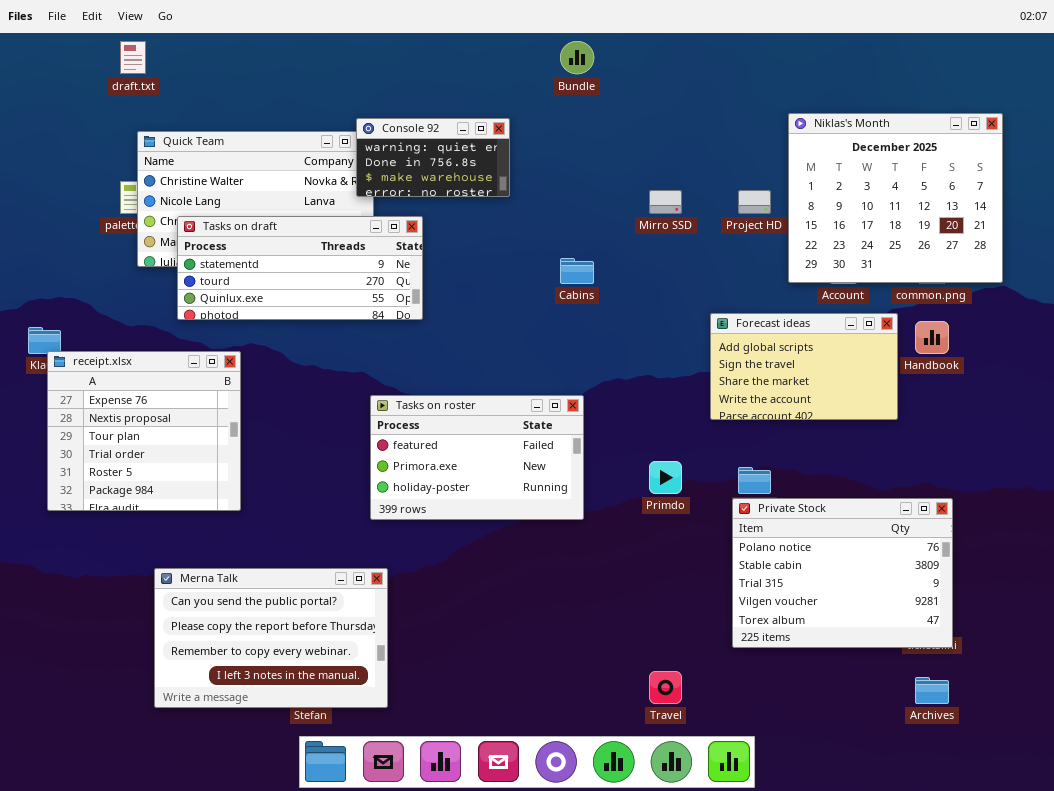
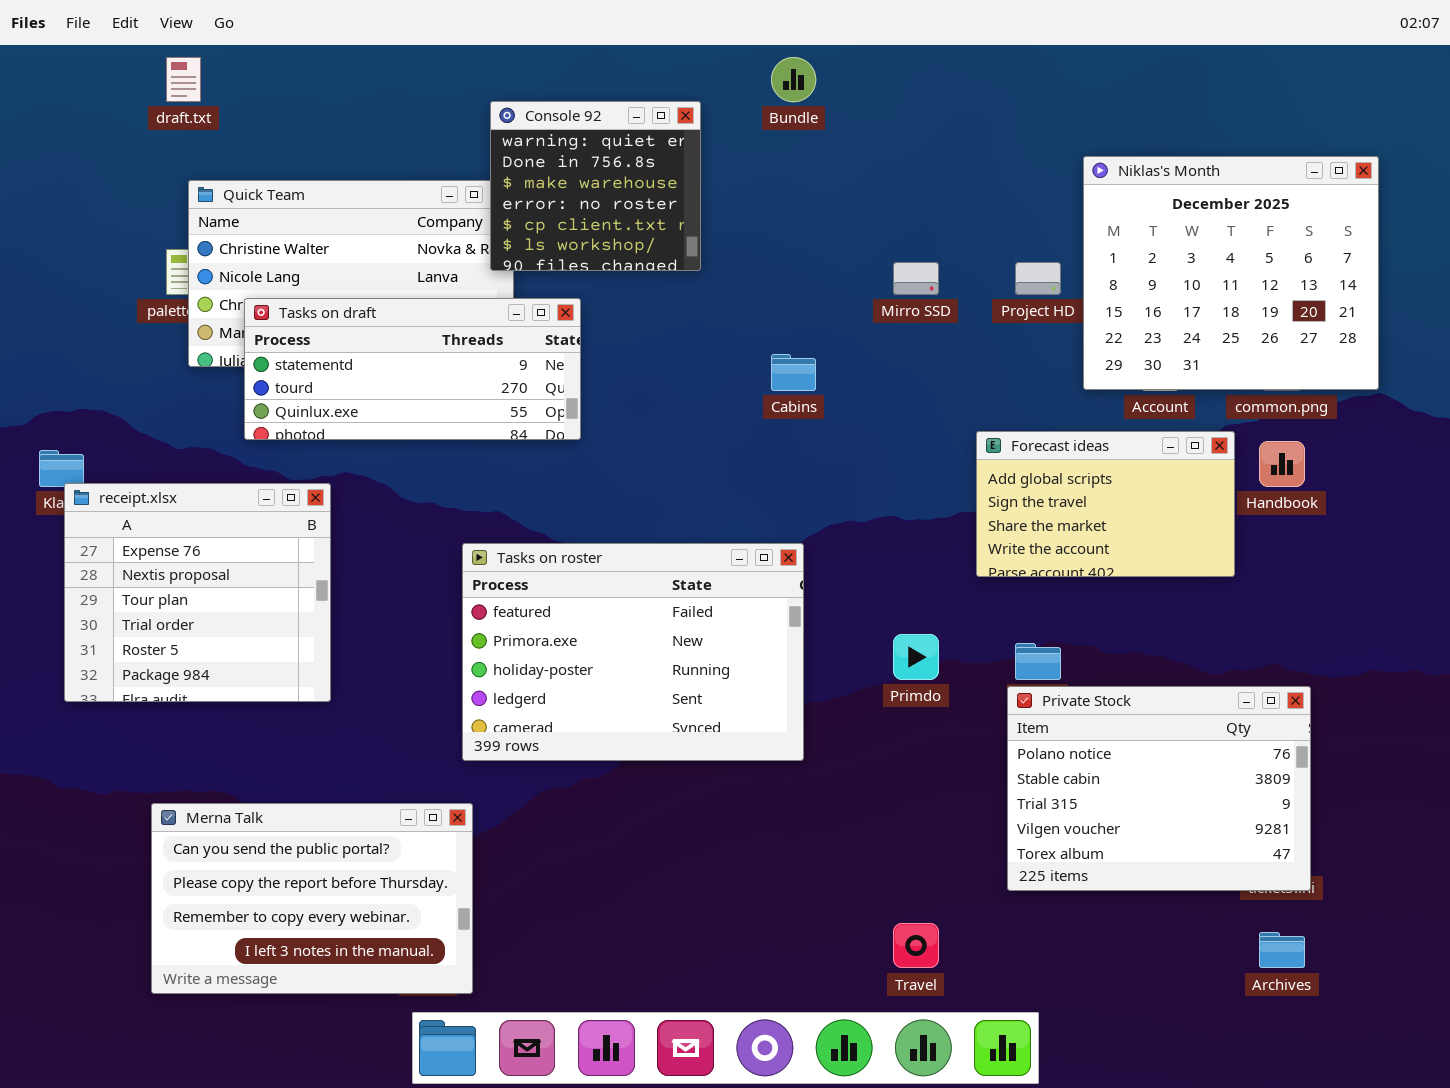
Console 92: [356,118,510,197] -> [490,101,701,271], resized
Tasks on roster: [370,395,584,520] -> [462,543,804,761], resized
Merna Talk: [154,568,388,708] -> [151,803,473,994], moved

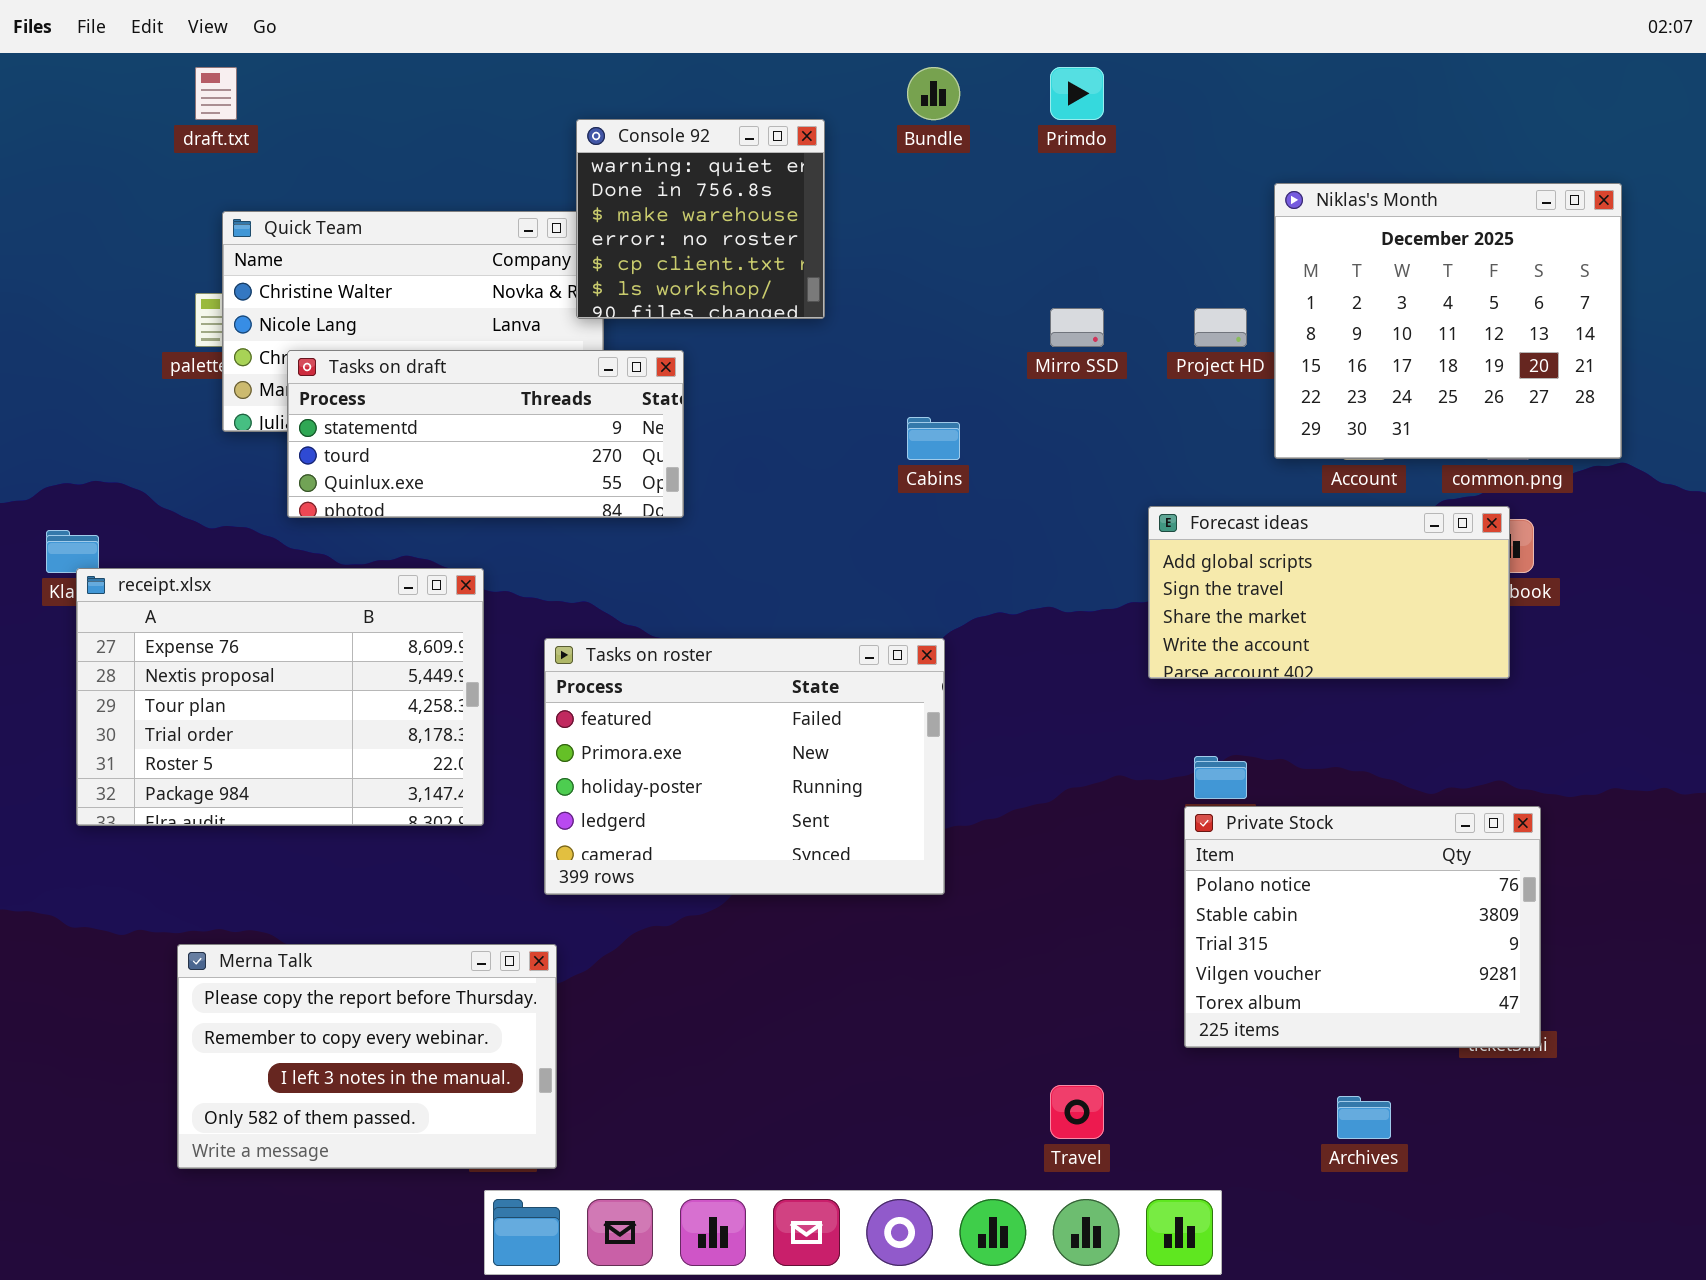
Forecast ideas: [976,431,1235,577] -> [1148,506,1510,679], resized
receipt.xlsx: [64,483,331,702] -> [76,568,484,826], resized
Primdo: [893,634,939,680] -> [1050,67,1104,120], moved
Merna Talk: [151,803,473,994] -> [177,944,557,1169], scrolled down 1 row
Archives: [1259,932,1305,968] -> [1337,1096,1391,1139], moved

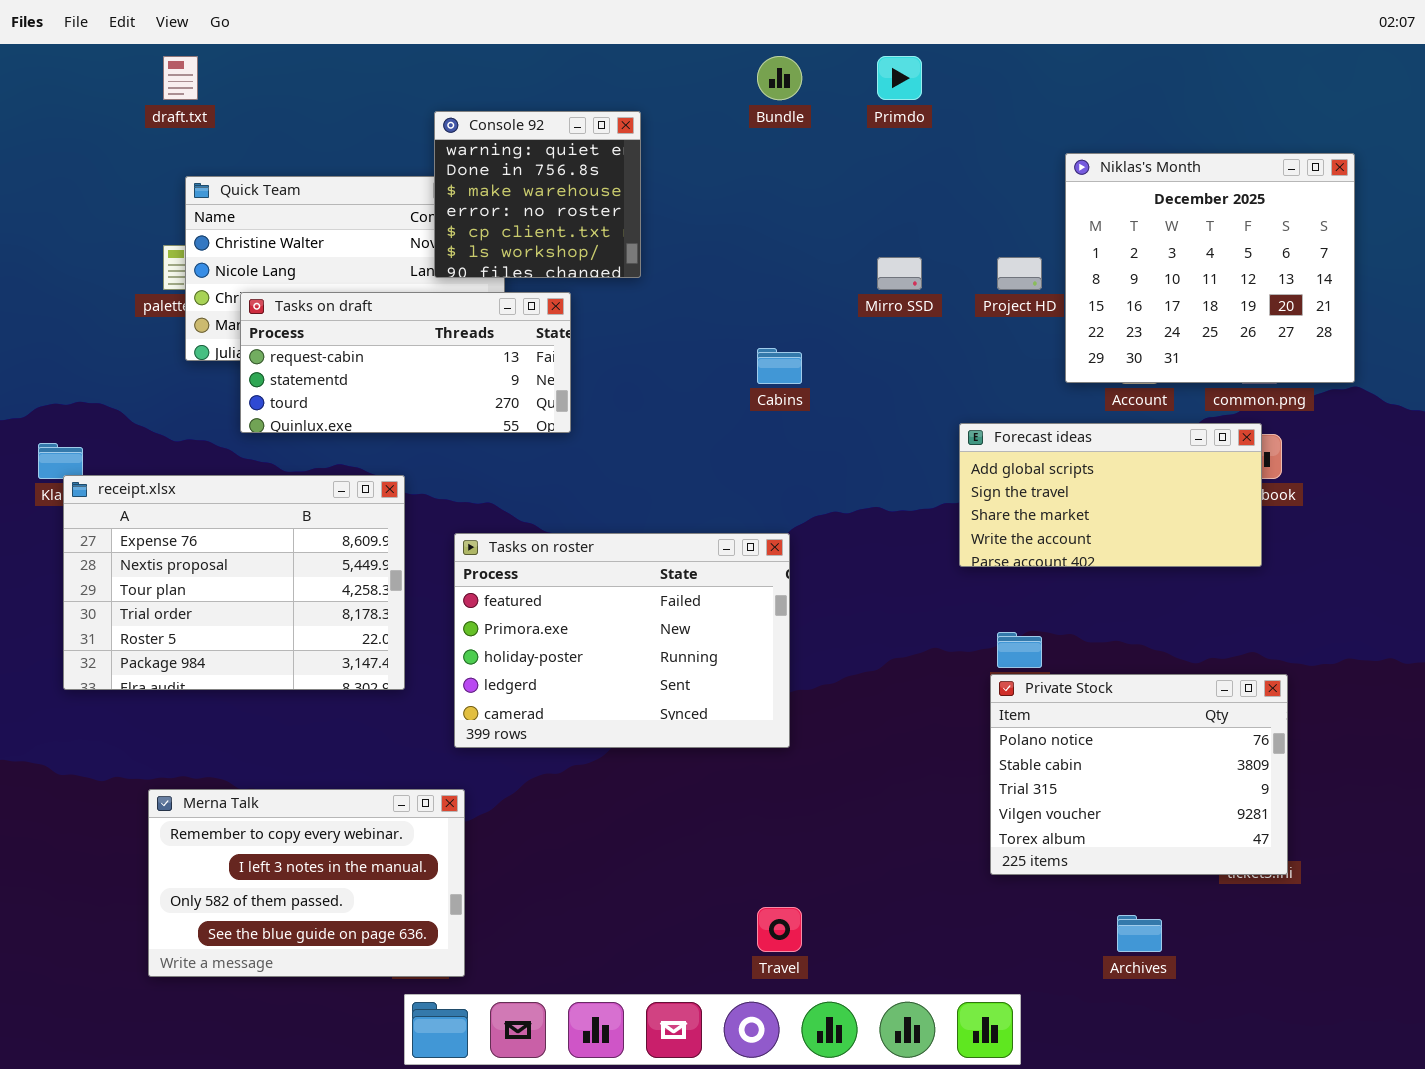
Console 92: [576,119,825,319] -> [434,111,641,278], moved
Tasks on draft: [287,350,684,518] -> [240,292,571,433], scrolled up 1 row
Merna Talk: [177,944,557,1169] -> [148,789,465,977], scrolled down 1 row
Travel: [1050,1085,1104,1139] -> [757,907,802,952], moved

